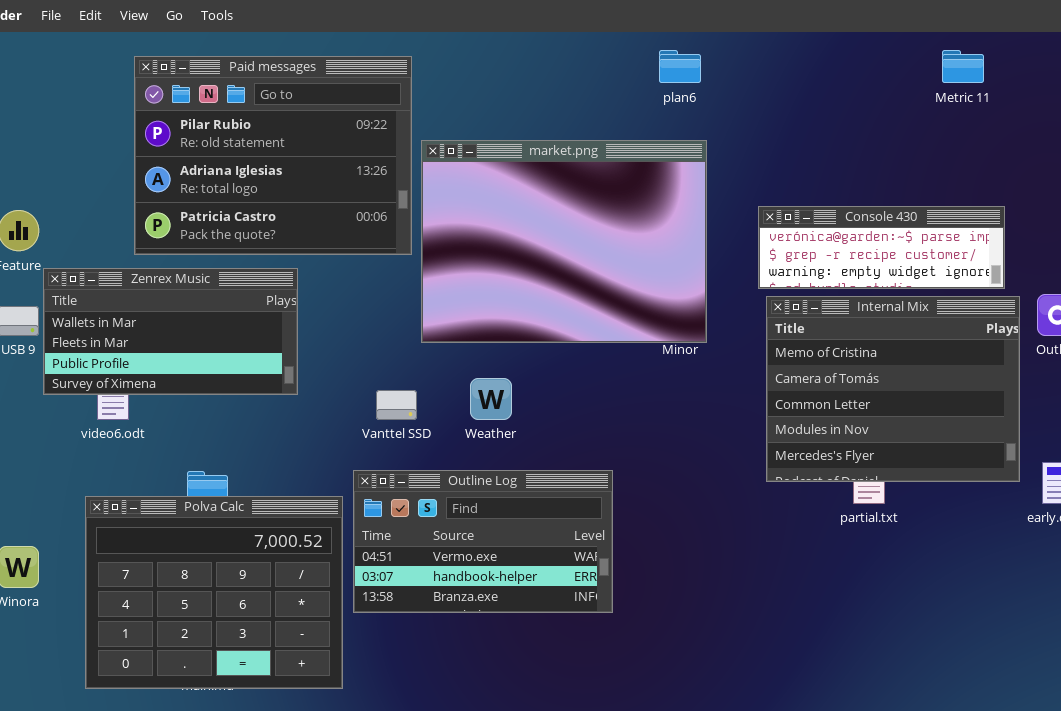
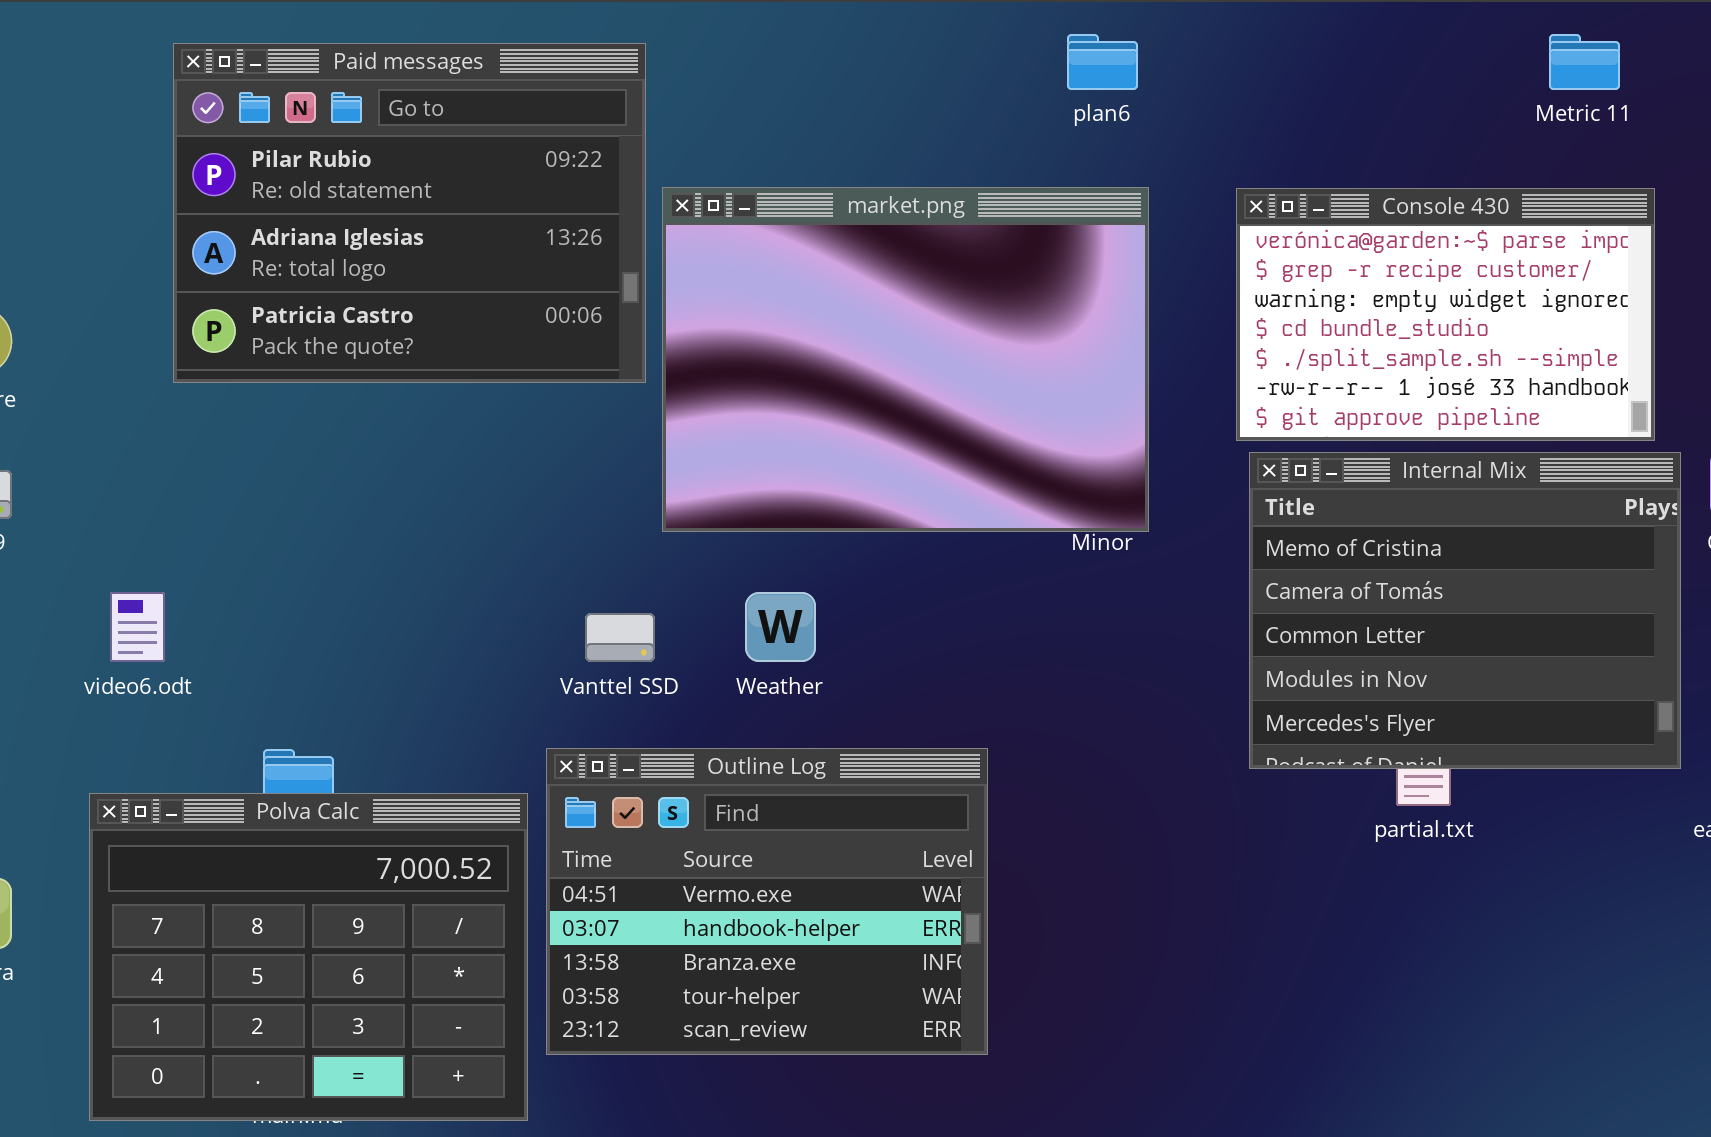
Console 430: [758,206,1005,289] -> [1236,188,1655,441], resized
Zenrex Music: [43,268,298,395] -> none, closed
Outline Log: [353,470,613,613] -> [546,748,988,1055], resized

